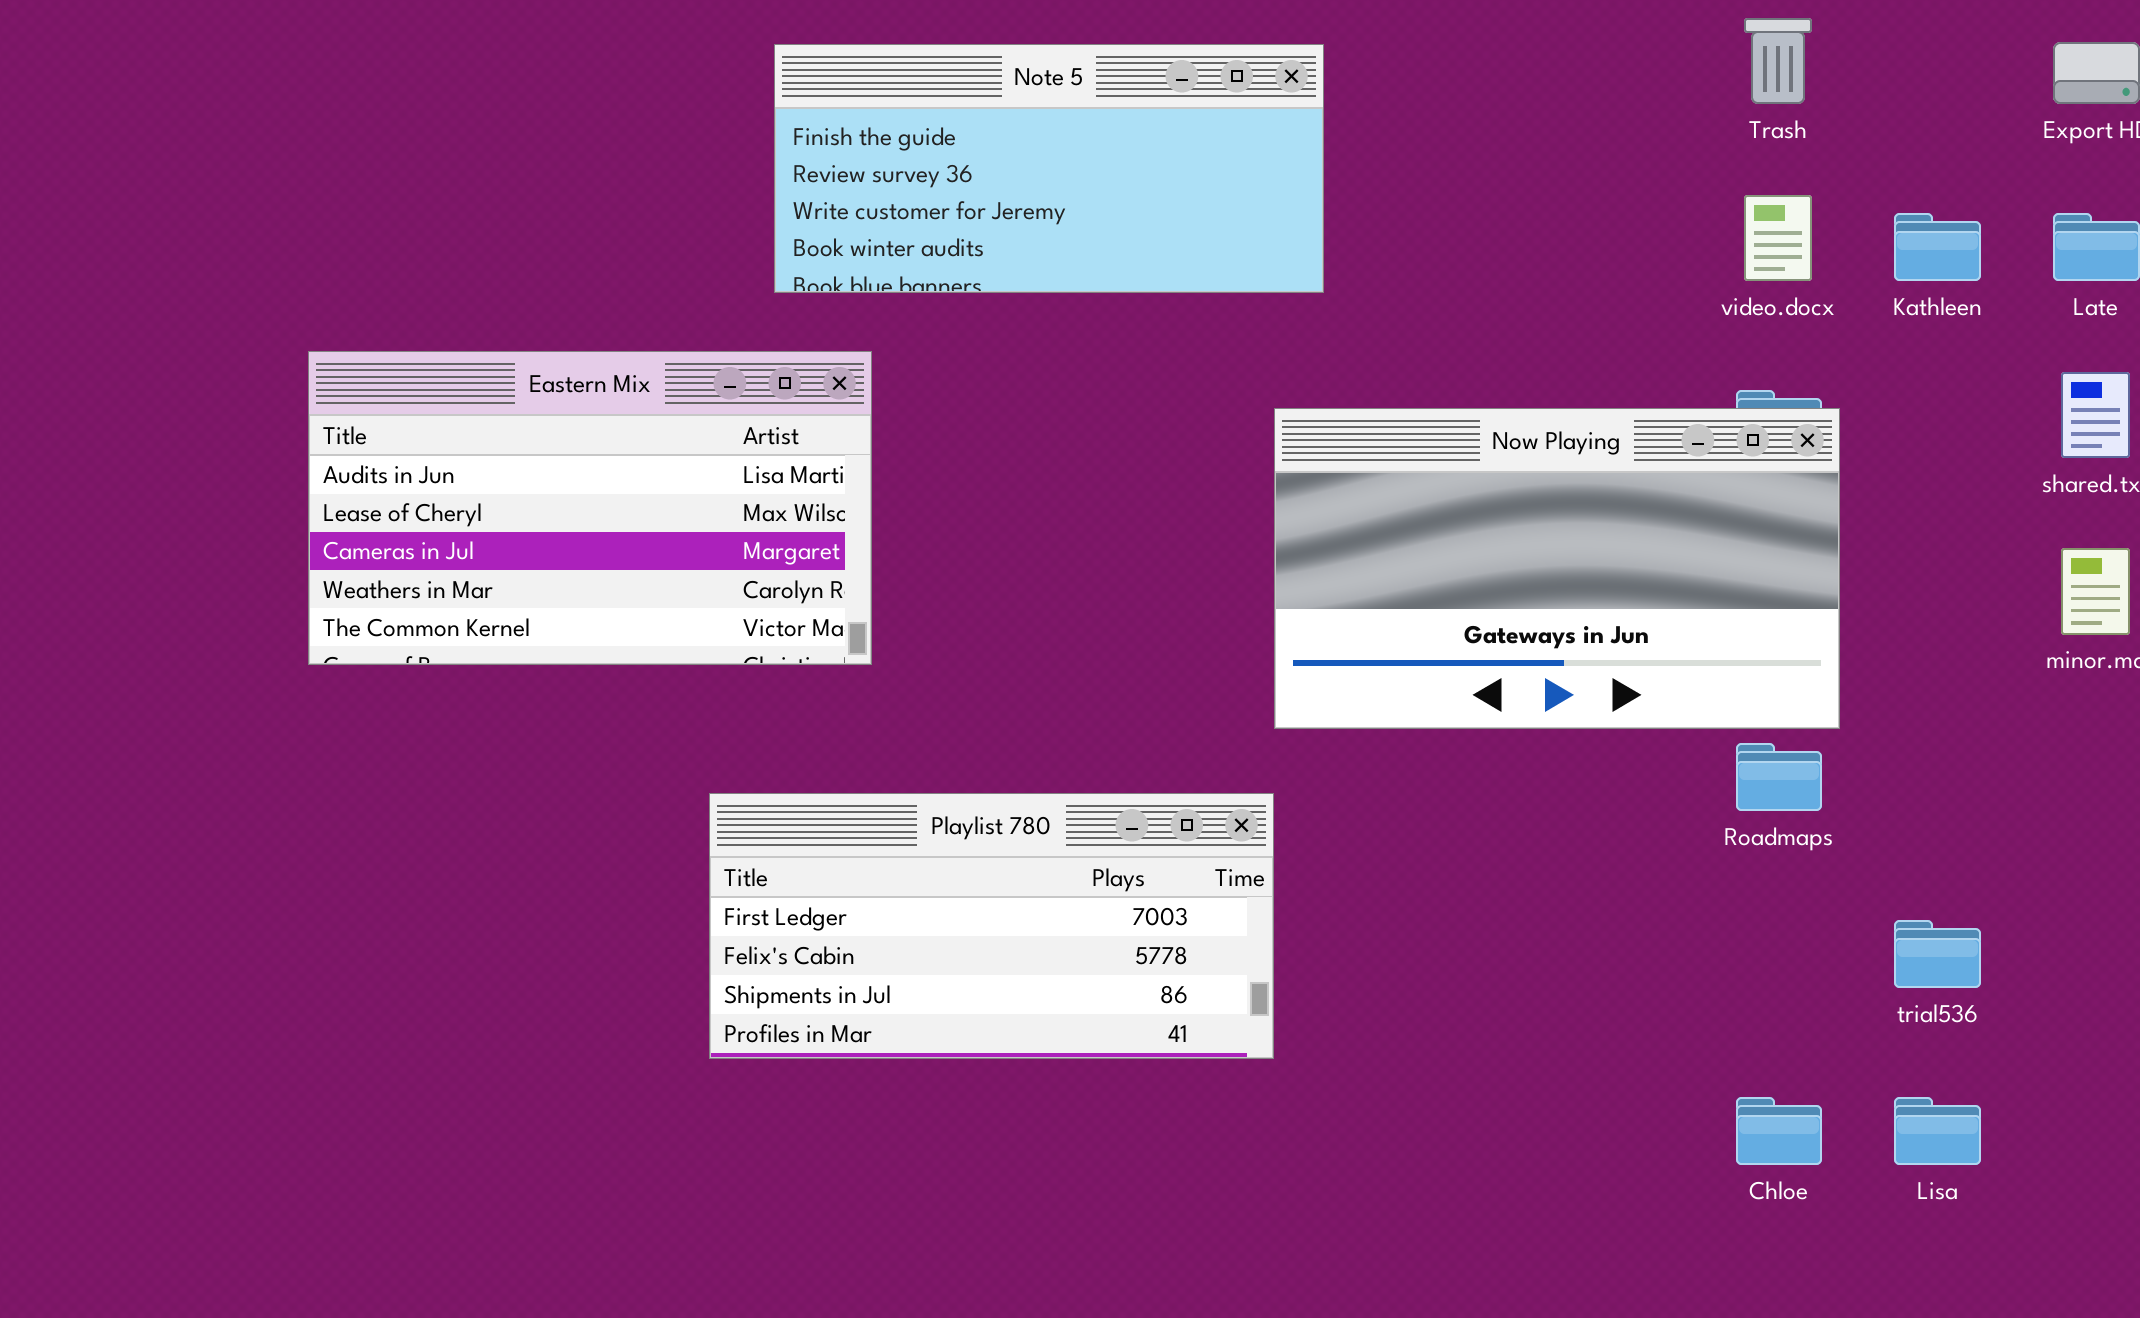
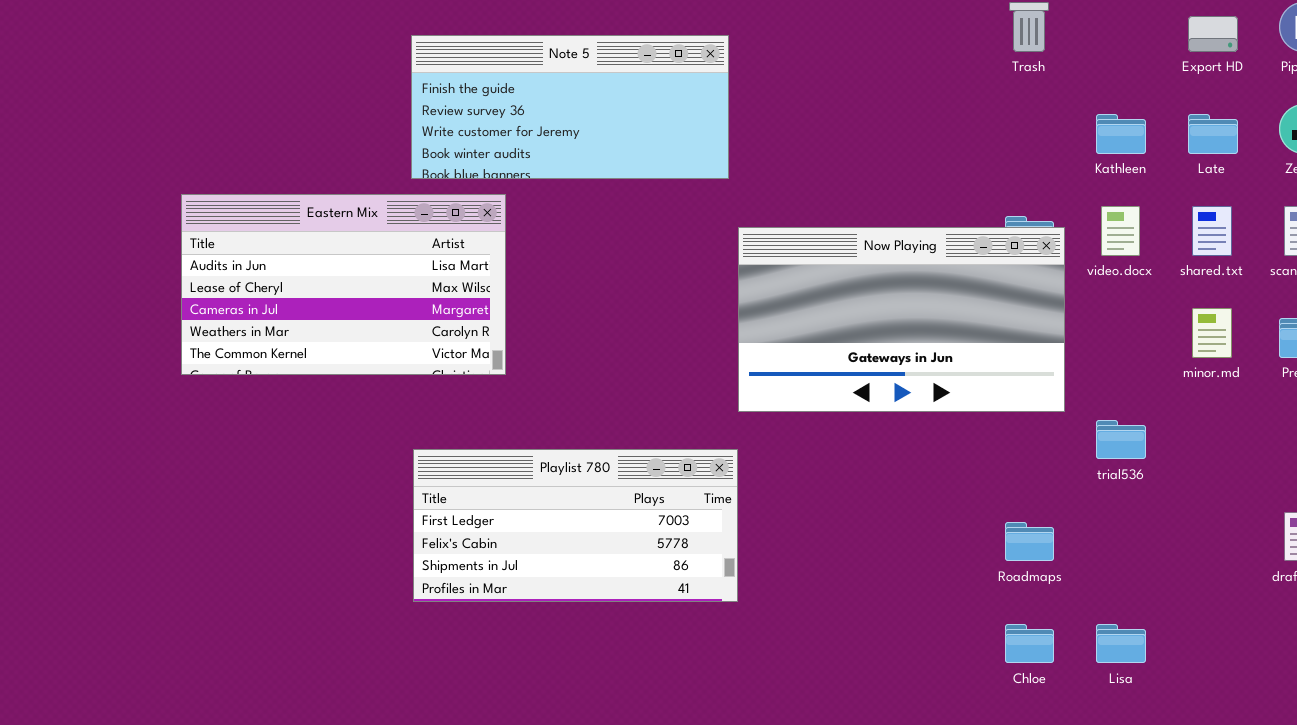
Note 5: [774,44,1324,293] -> [411,35,729,179], moved
video.docx: [1744,195,1812,281] -> [1101,206,1140,256], moved
Roadmaps: [1736,743,1822,811] -> [1005,522,1054,561], moved
trial536: [1894,920,1981,988] -> [1096,420,1146,459], moved

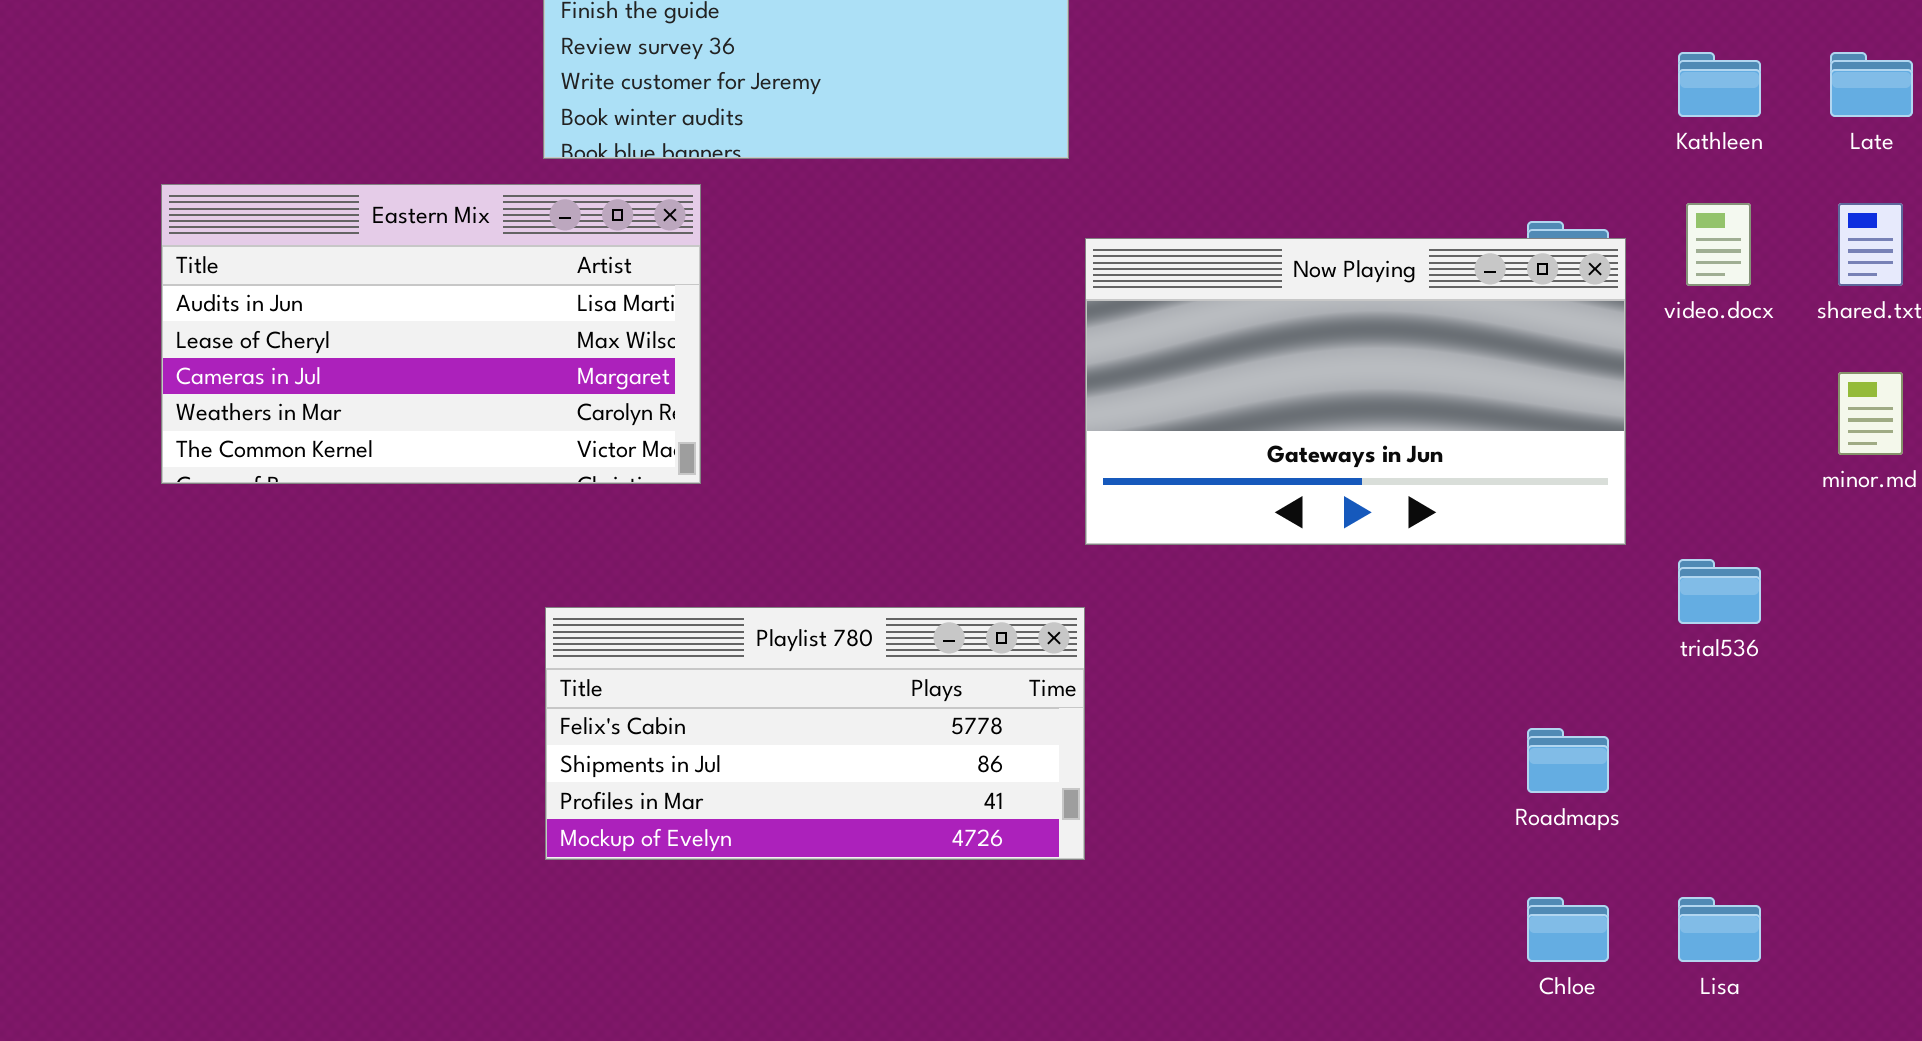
Playlist 780: [413,449,738,602] -> [545,607,1085,860], scrolled down 1 row

